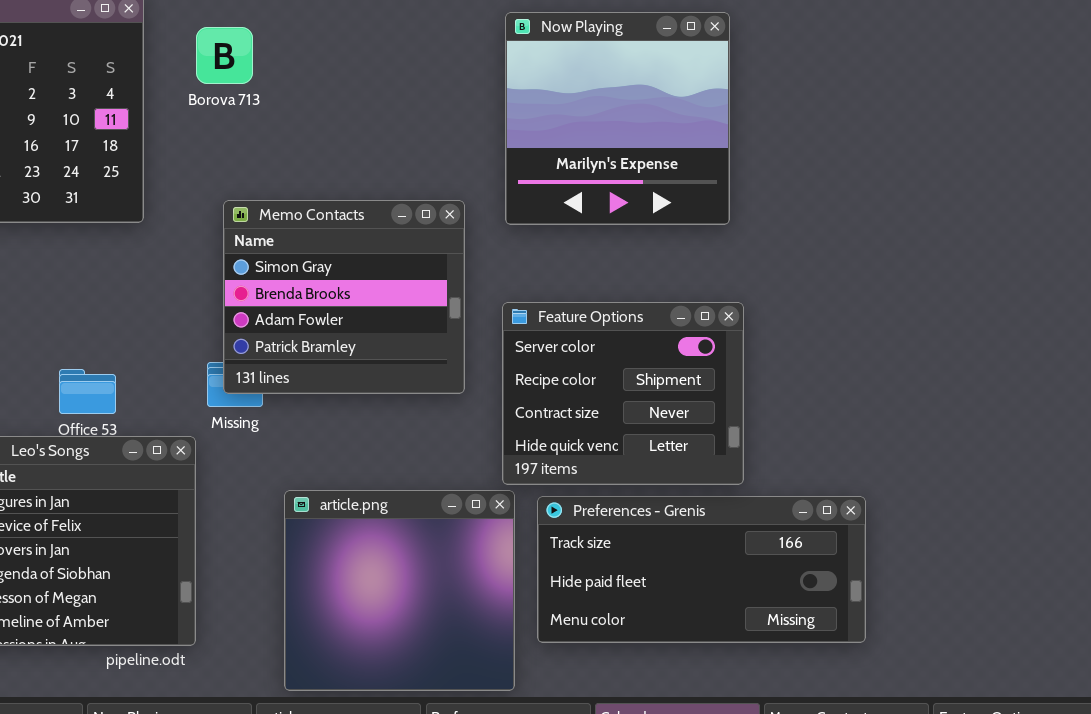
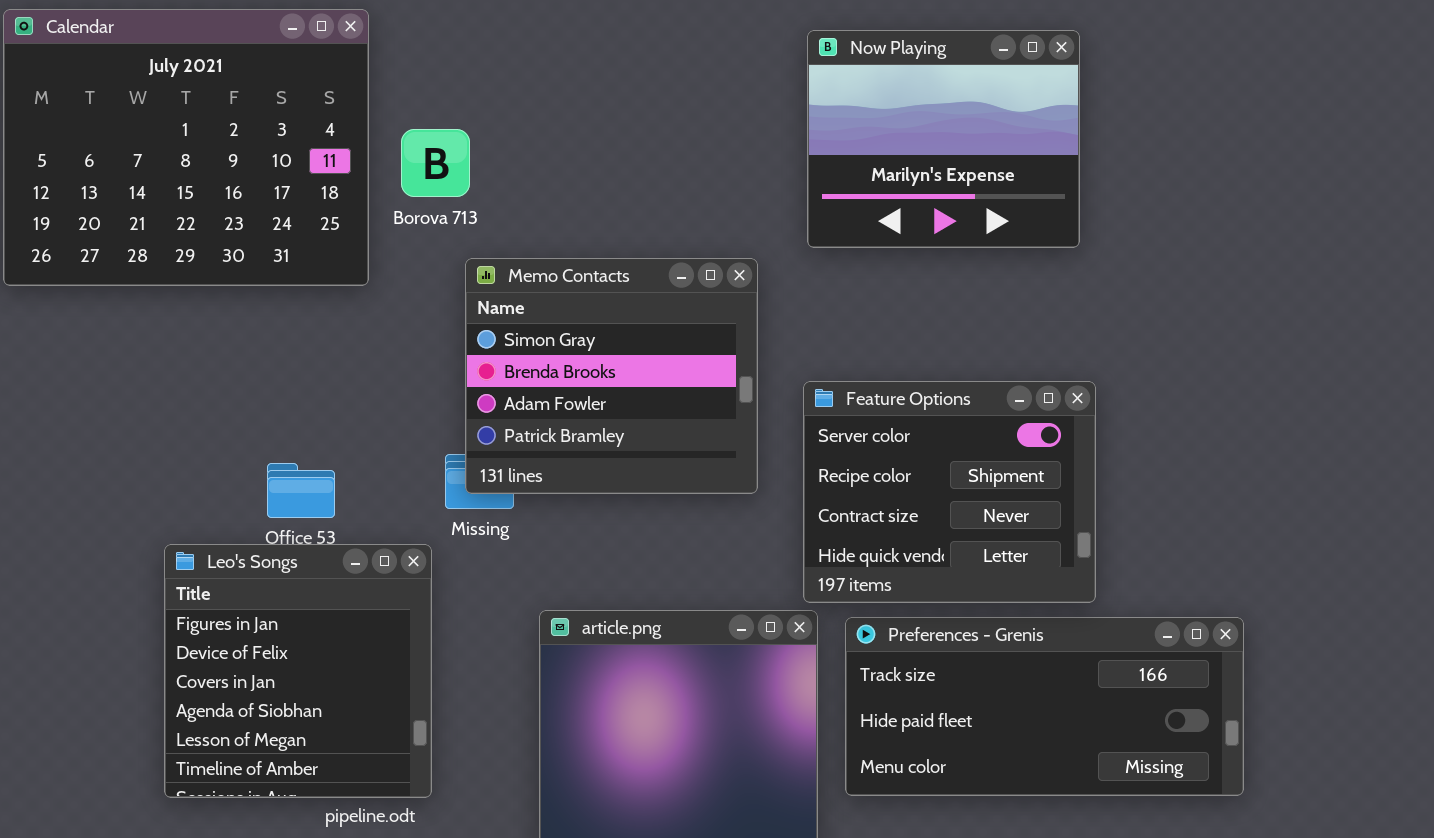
Now Playing: [505,12,730,225] -> [807,30,1080,248], resized
Borova 713: [196,27,253,84] -> [401,129,470,197], moved

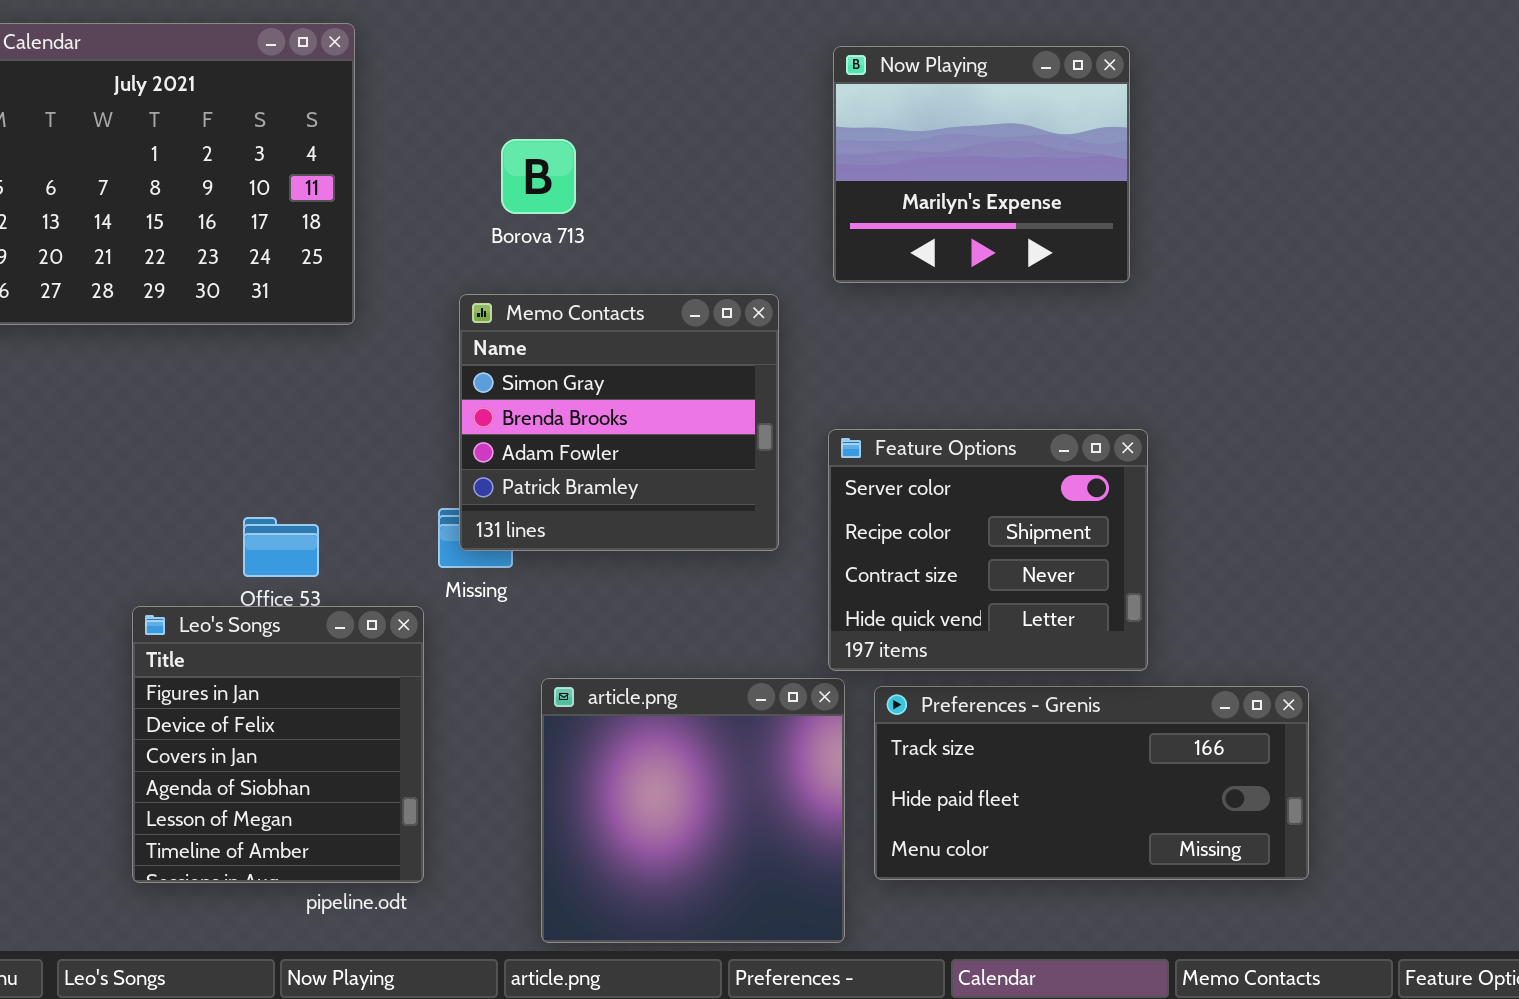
Borova 713: [401,129,470,197] -> [501,139,576,214], moved

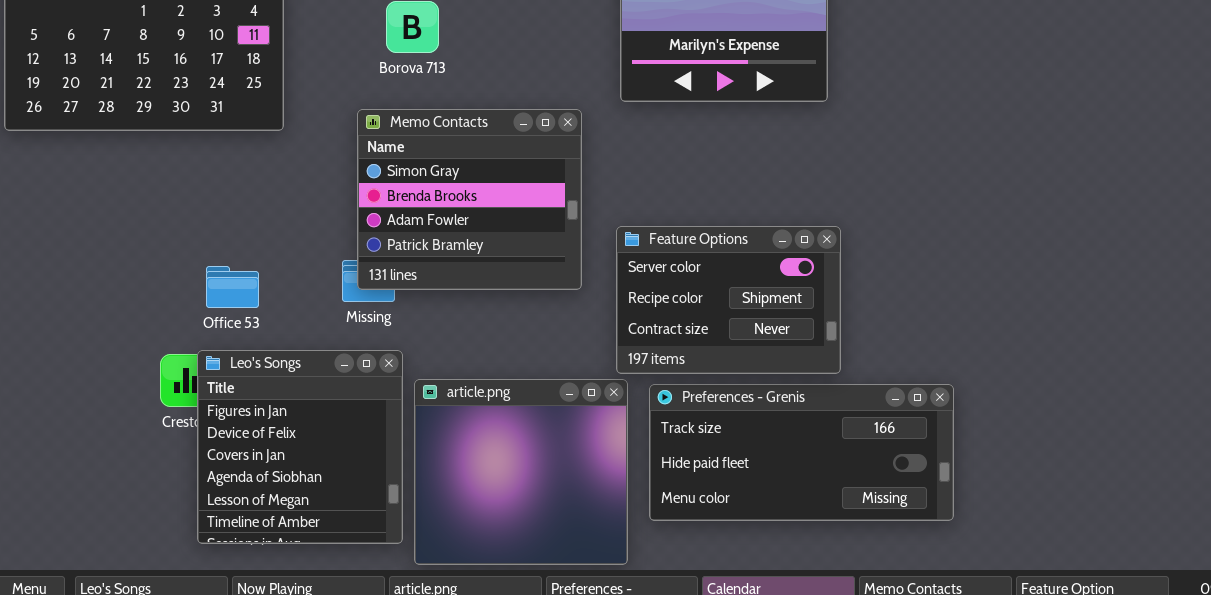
Feature Options: [828,429,1148,671] -> [616,226,841,374], resized
Leo's Songs: [132,606,424,883] -> [197,350,403,544], moved

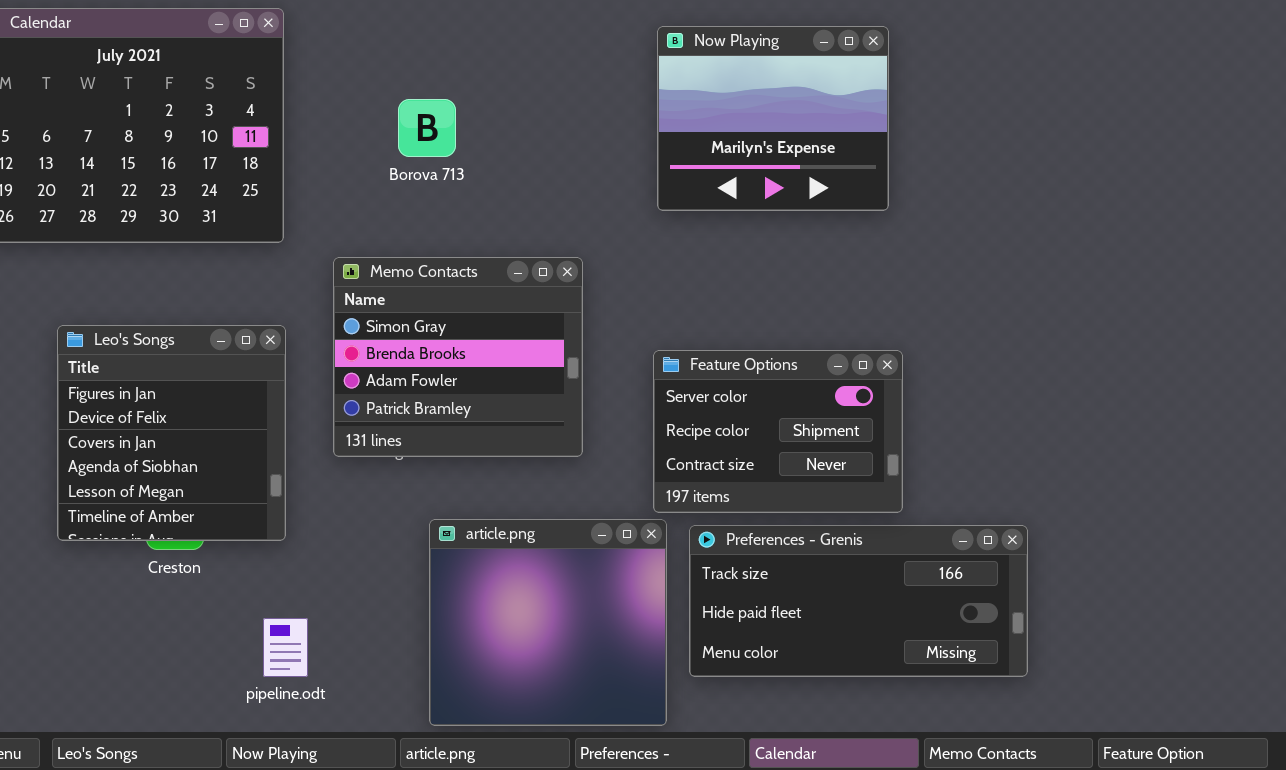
Memo Contacts: [357,109,582,290] -> [333,257,583,457], moved
Leo's Songs: [197,350,403,544] -> [57,325,286,541], moved

